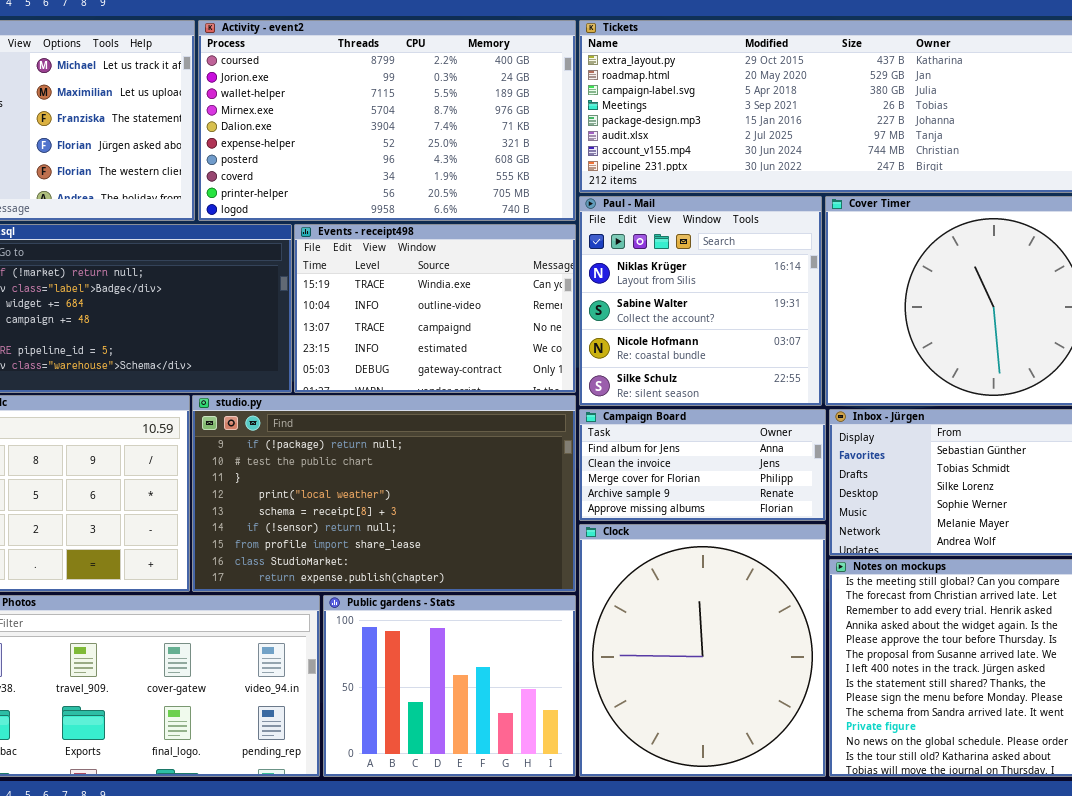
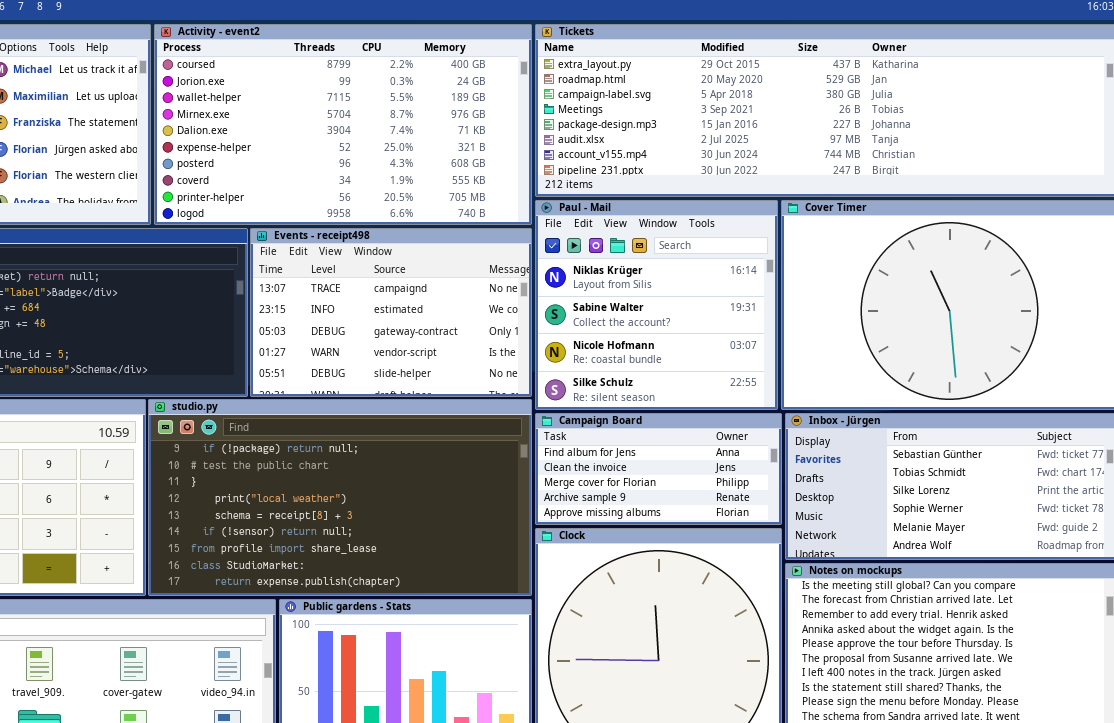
Events - receipt498: [294,224,576,393] -> [250,228,532,397], scrolled down 2 rows

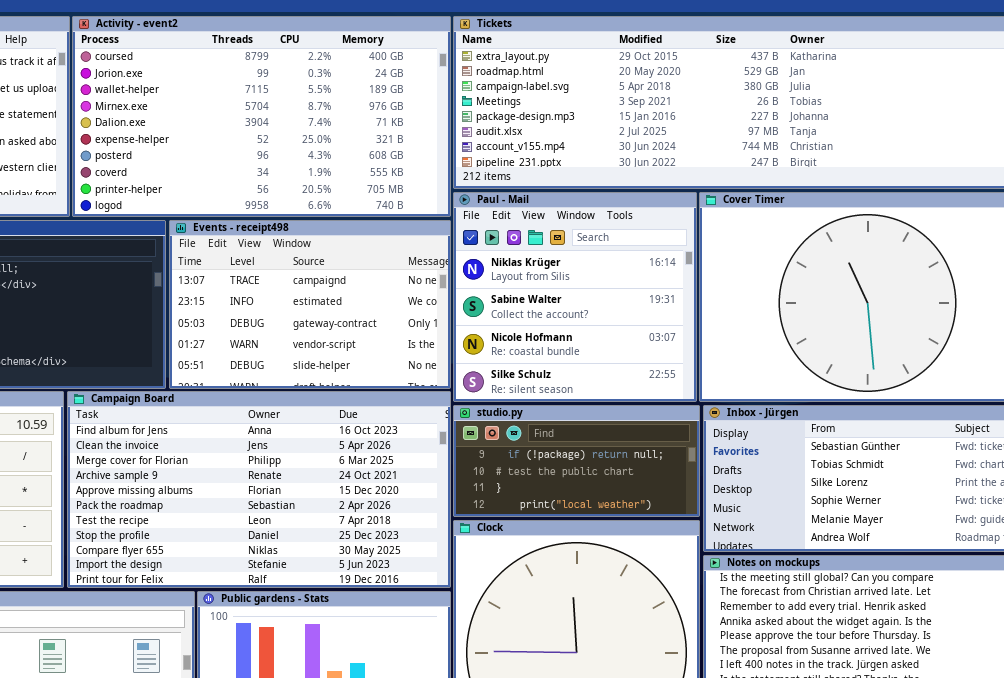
studio.py: [148,399,532,596] -> [453,405,700,517], moved, resized
Campaign Board: [535,413,782,525] -> [67,391,451,588], moved, resized

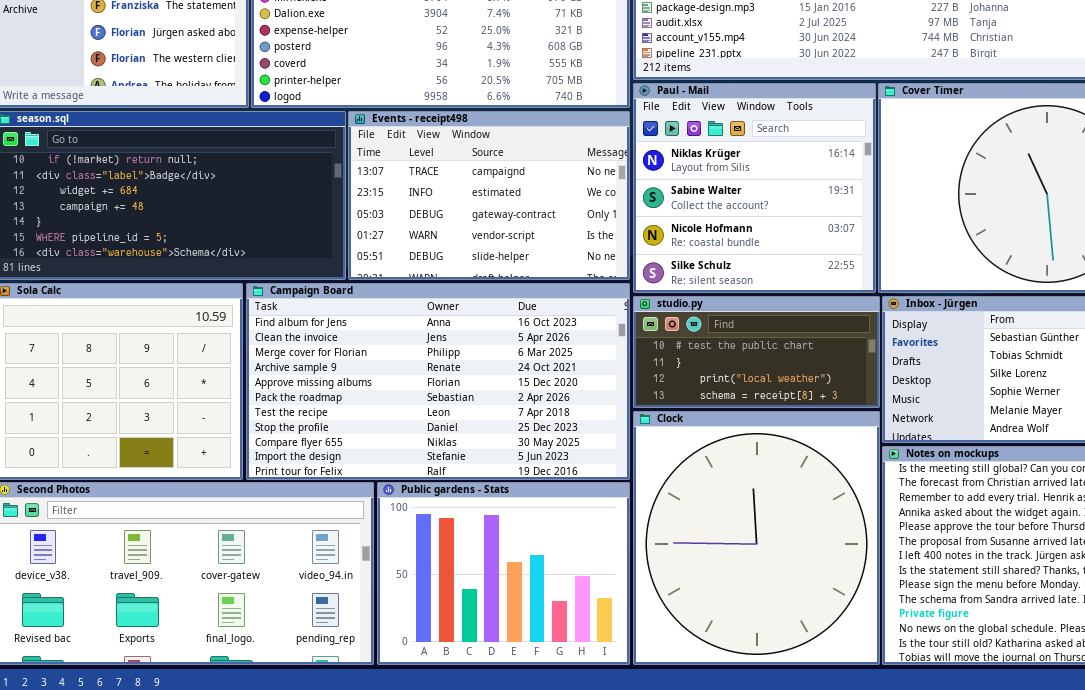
studio.py: [453,405,700,517] -> [633,296,880,408], scrolled down 1 row

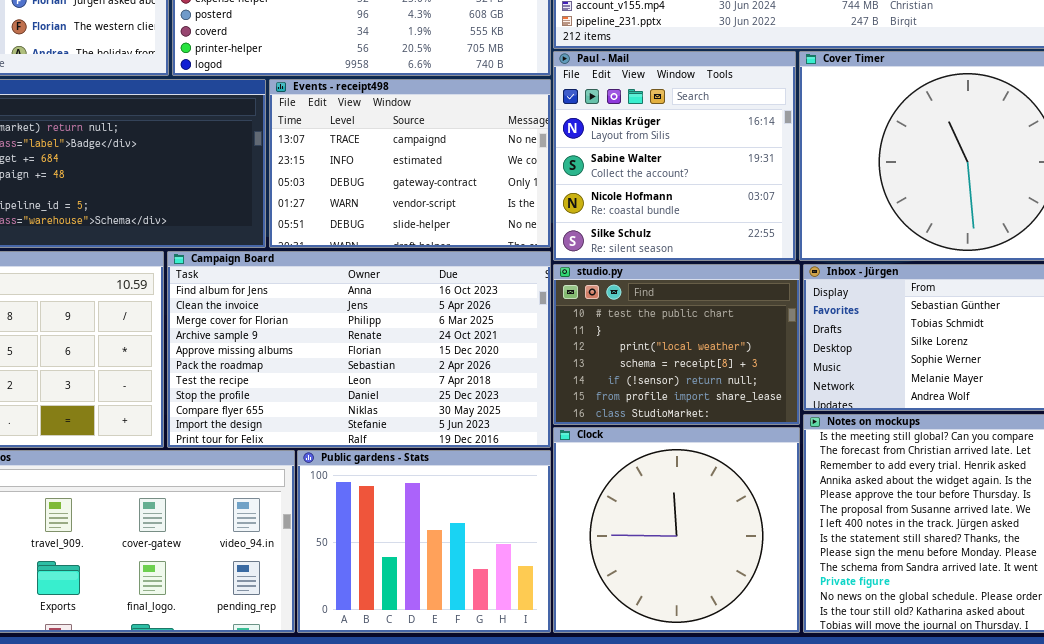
studio.py: [633,296,880,408] -> [553,264,800,425], resized
Clock: [633,411,880,665] -> [553,427,800,633], resized

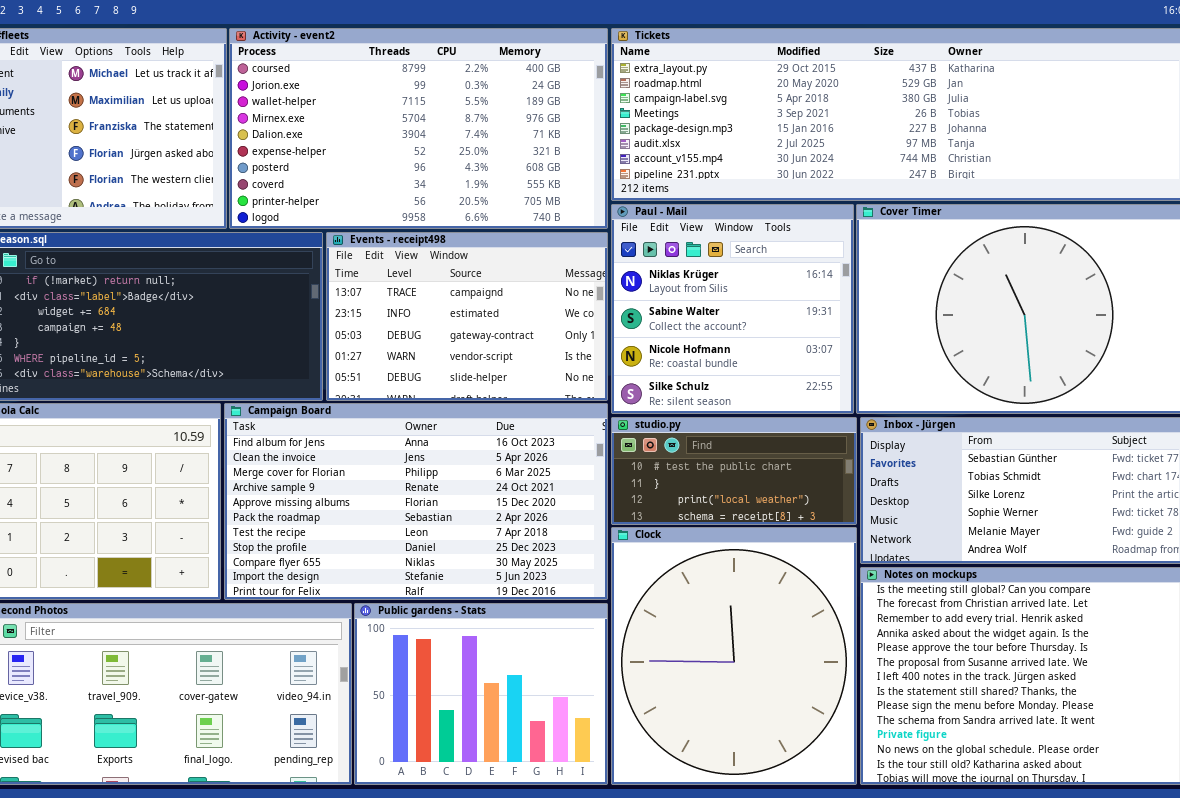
studio.py: [553,264,800,425] -> [611,417,857,525], resized
Clock: [553,427,800,633] -> [611,527,857,785], resized

